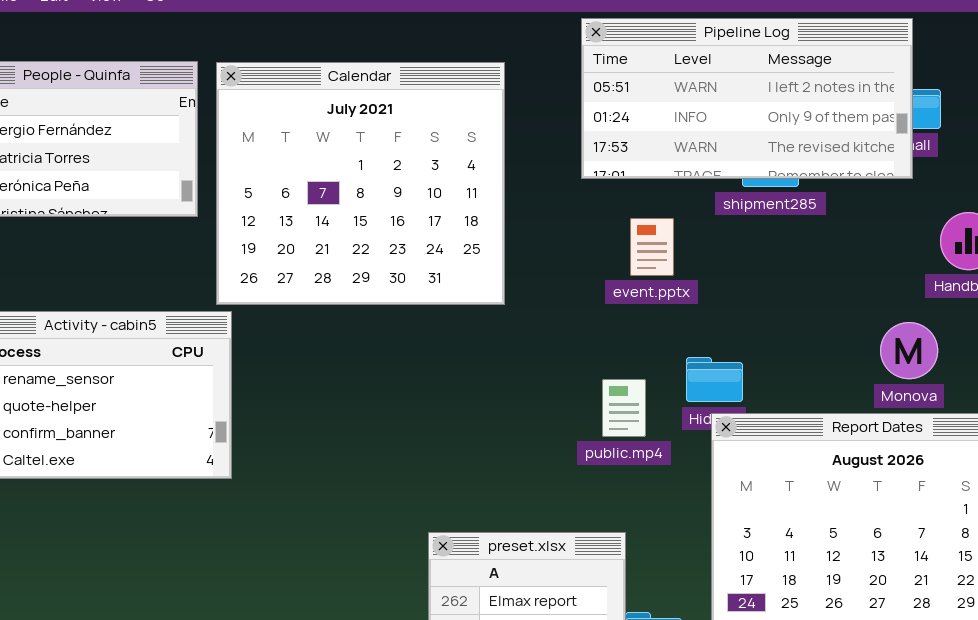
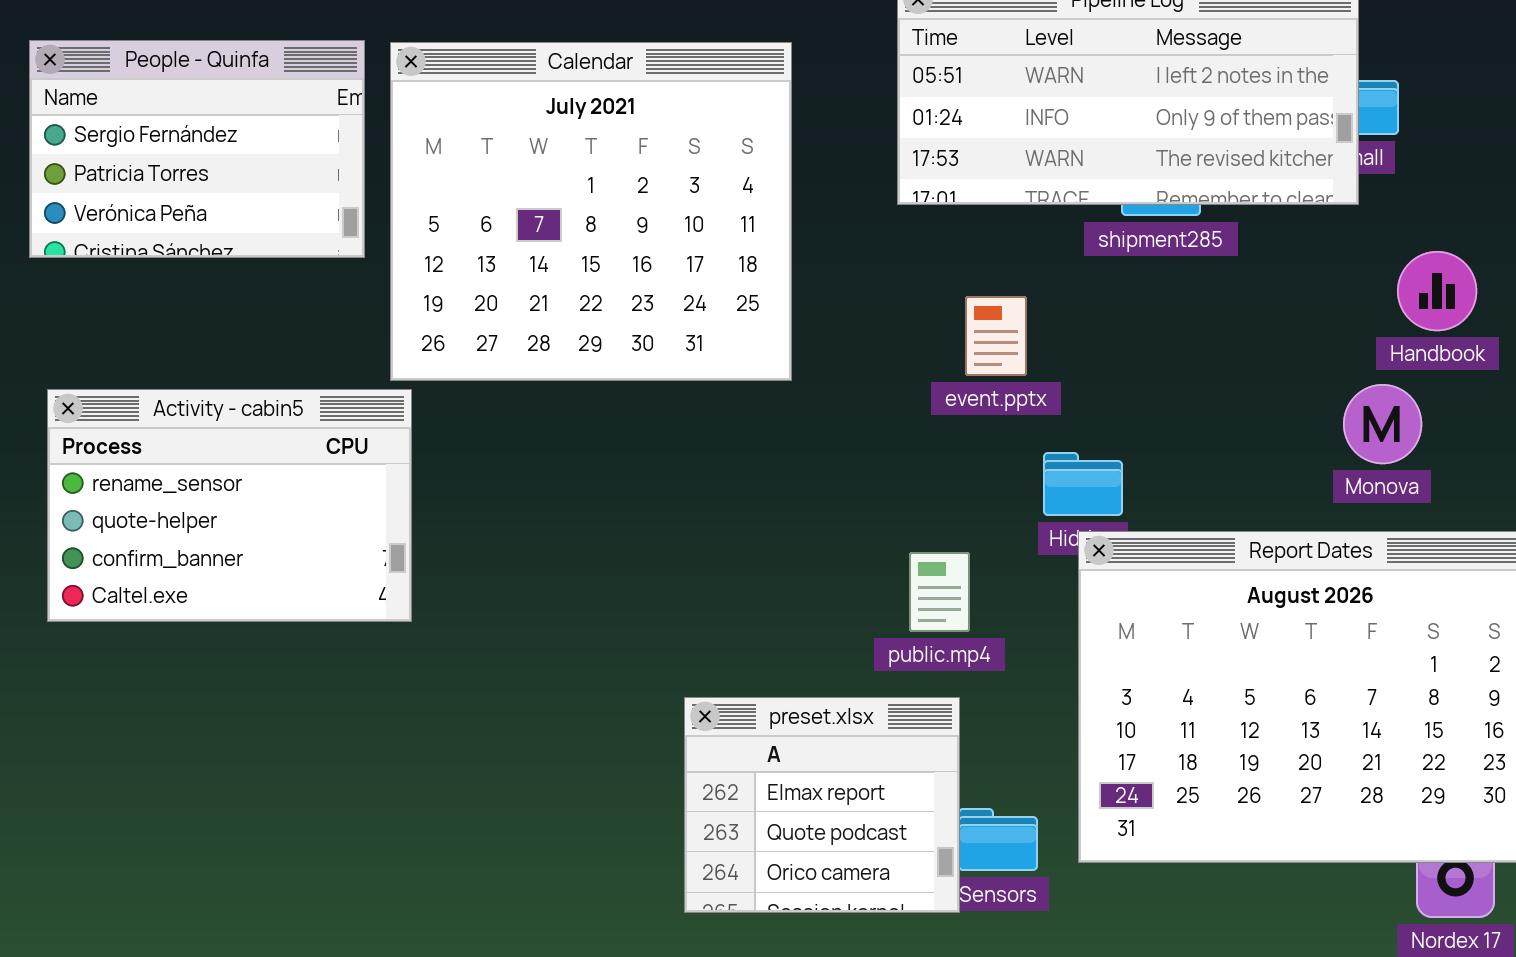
event.pptx: [630,218,674,276] -> [965,296,1027,376], moved
Monova: [880,322,938,379] -> [1343,384,1422,464], moved
public.mp4: [602,379,646,437] -> [909,552,970,632], moved

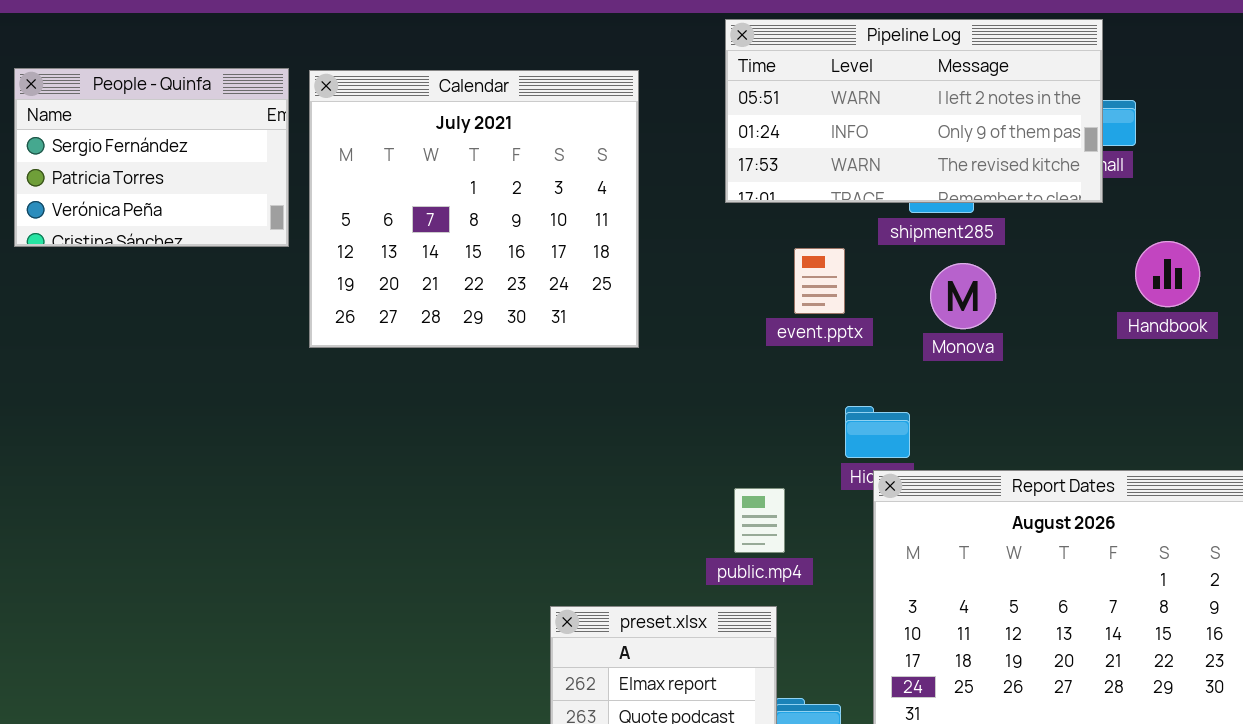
event.pptx: [965,296,1027,376] -> [794,248,845,314], moved
Monova: [1343,384,1422,464] -> [930,263,996,329], moved
Activity - cabin5: [47,389,412,622] -> none, closed

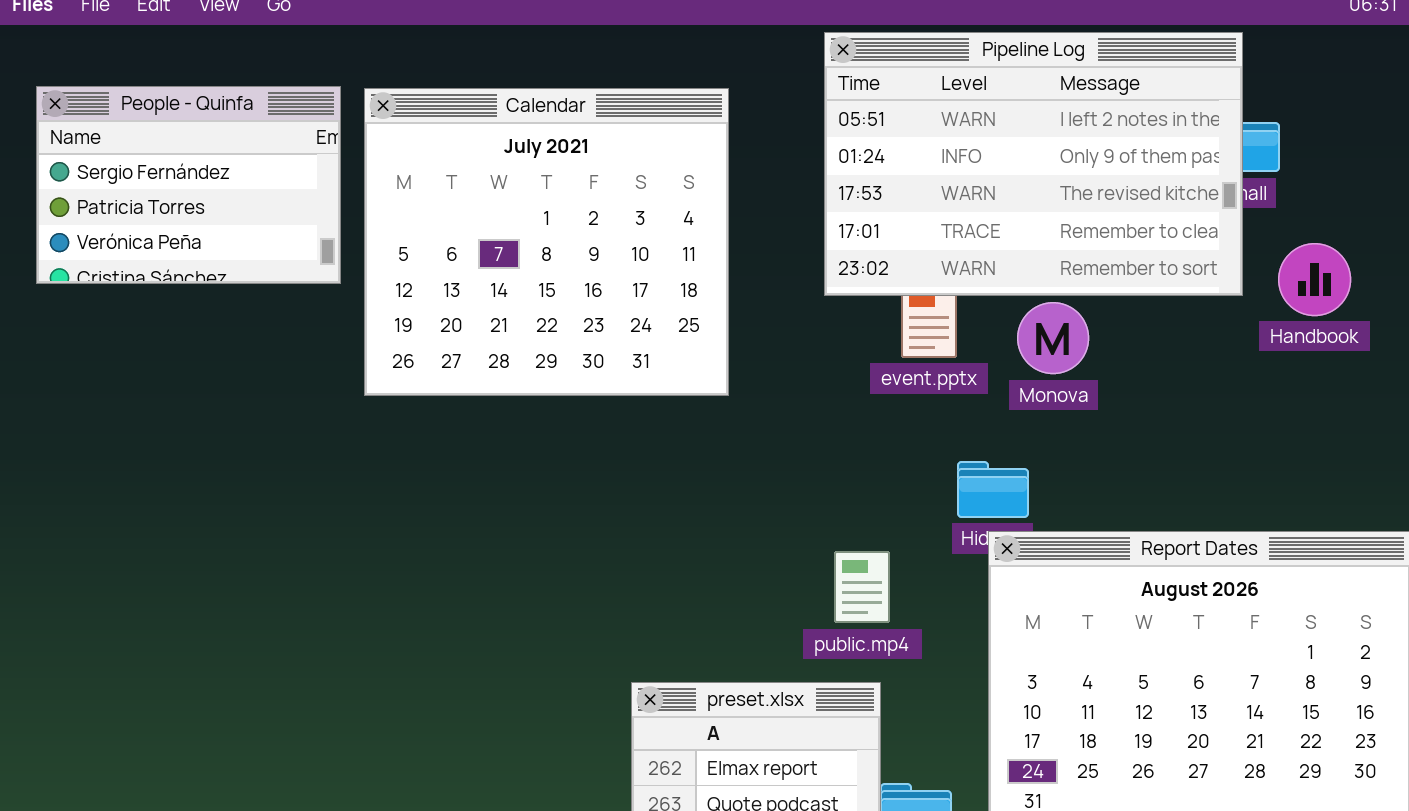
Pipeline Log: [725,19,1103,203] -> [824,32,1243,296], resized
Handbook: [1135,241,1200,307] -> [1278,243,1351,316], moved
Monova: [930,263,996,329] -> [1017,302,1089,374], moved

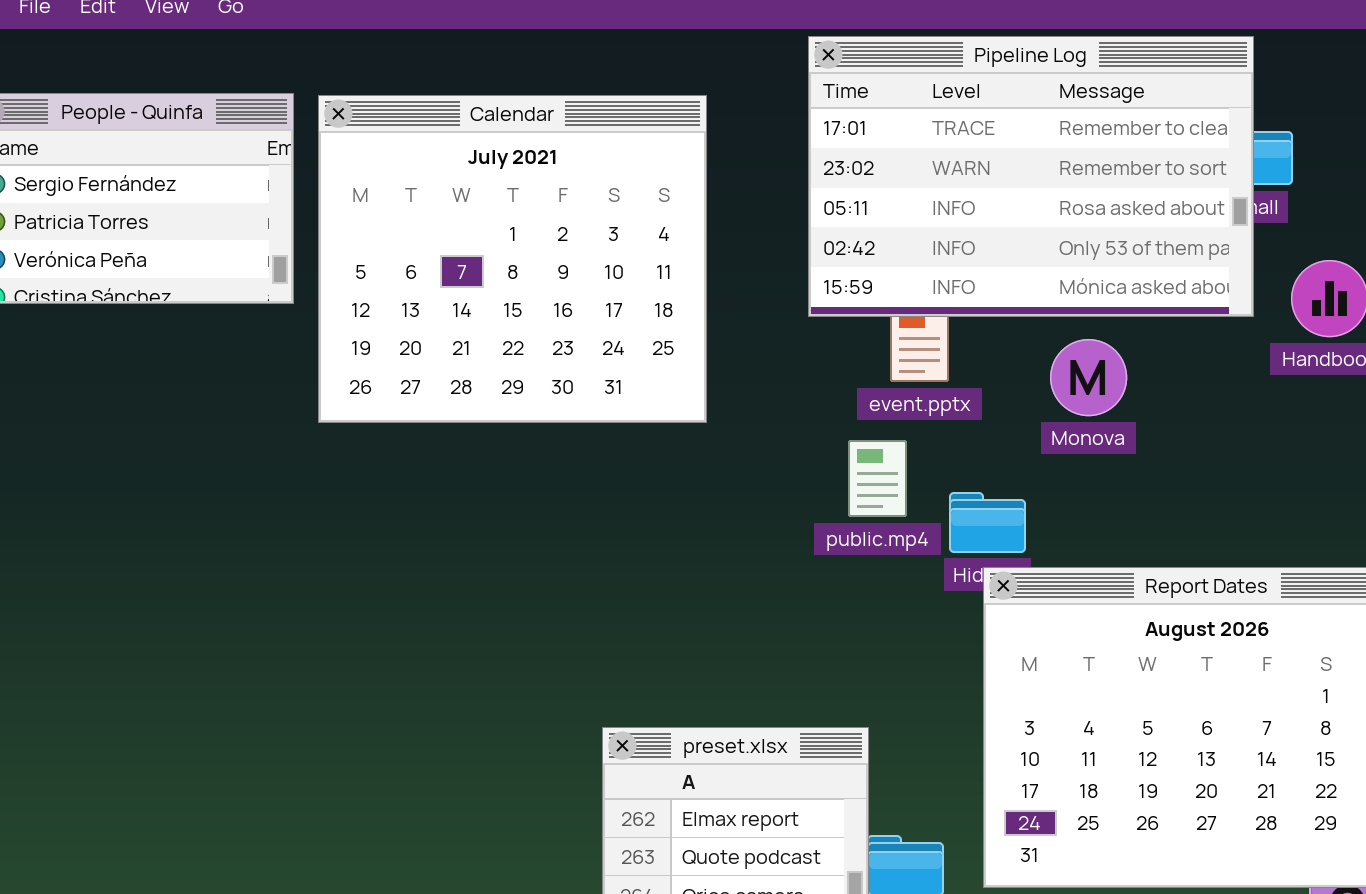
Pipeline Log: [824,32,1243,296] -> [808,36,1254,317], scrolled down 3 rows
Monova: [1017,302,1089,374] -> [1050,339,1127,416], moved
public.mp4: [834,551,890,623] -> [848,440,907,517], moved

